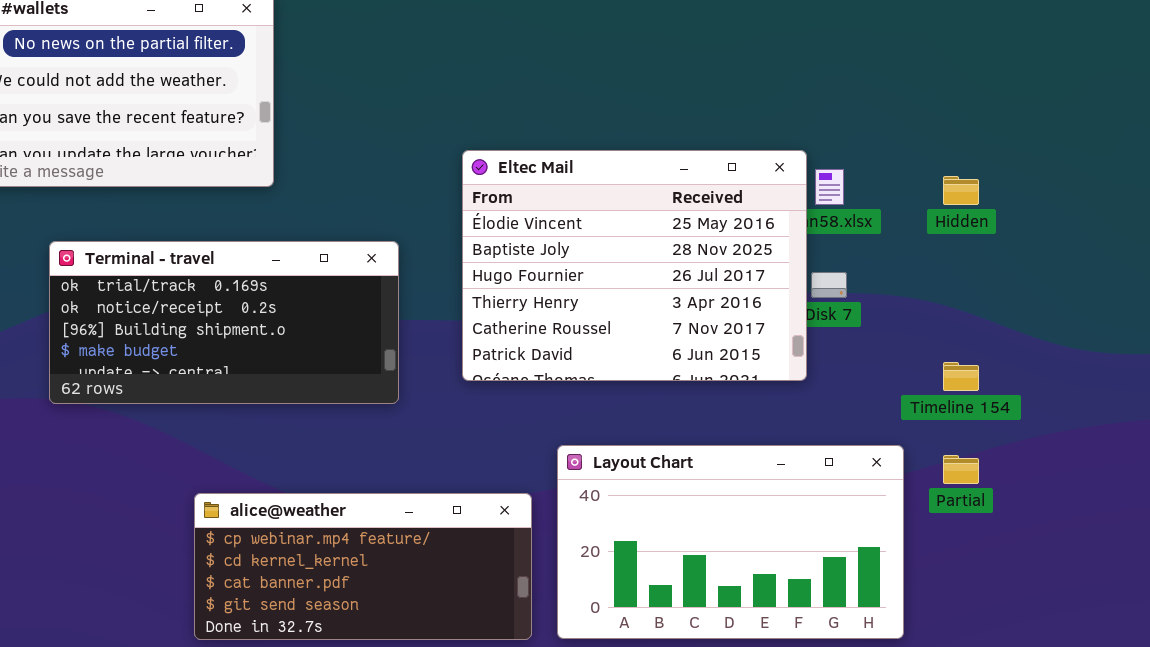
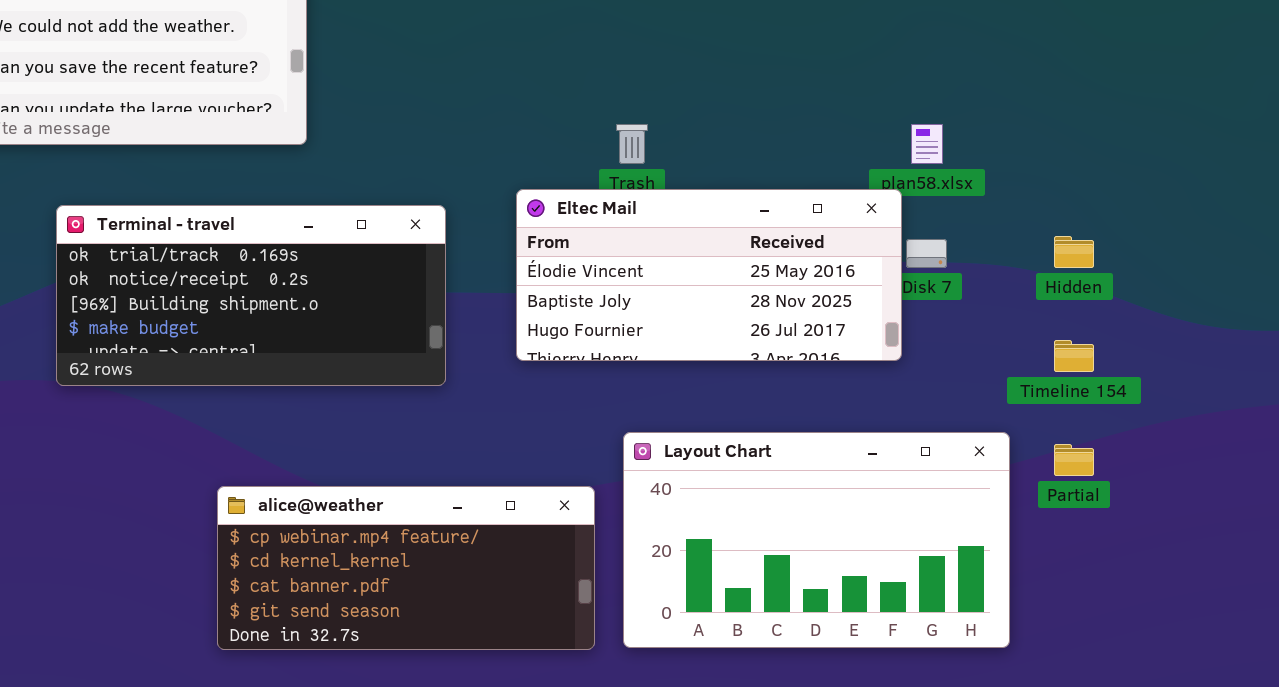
Eltec Mail: [462,150,807,381] -> [516,189,902,361], resized
Hidden: [943,176,979,205] -> [1054,236,1094,268], moved

